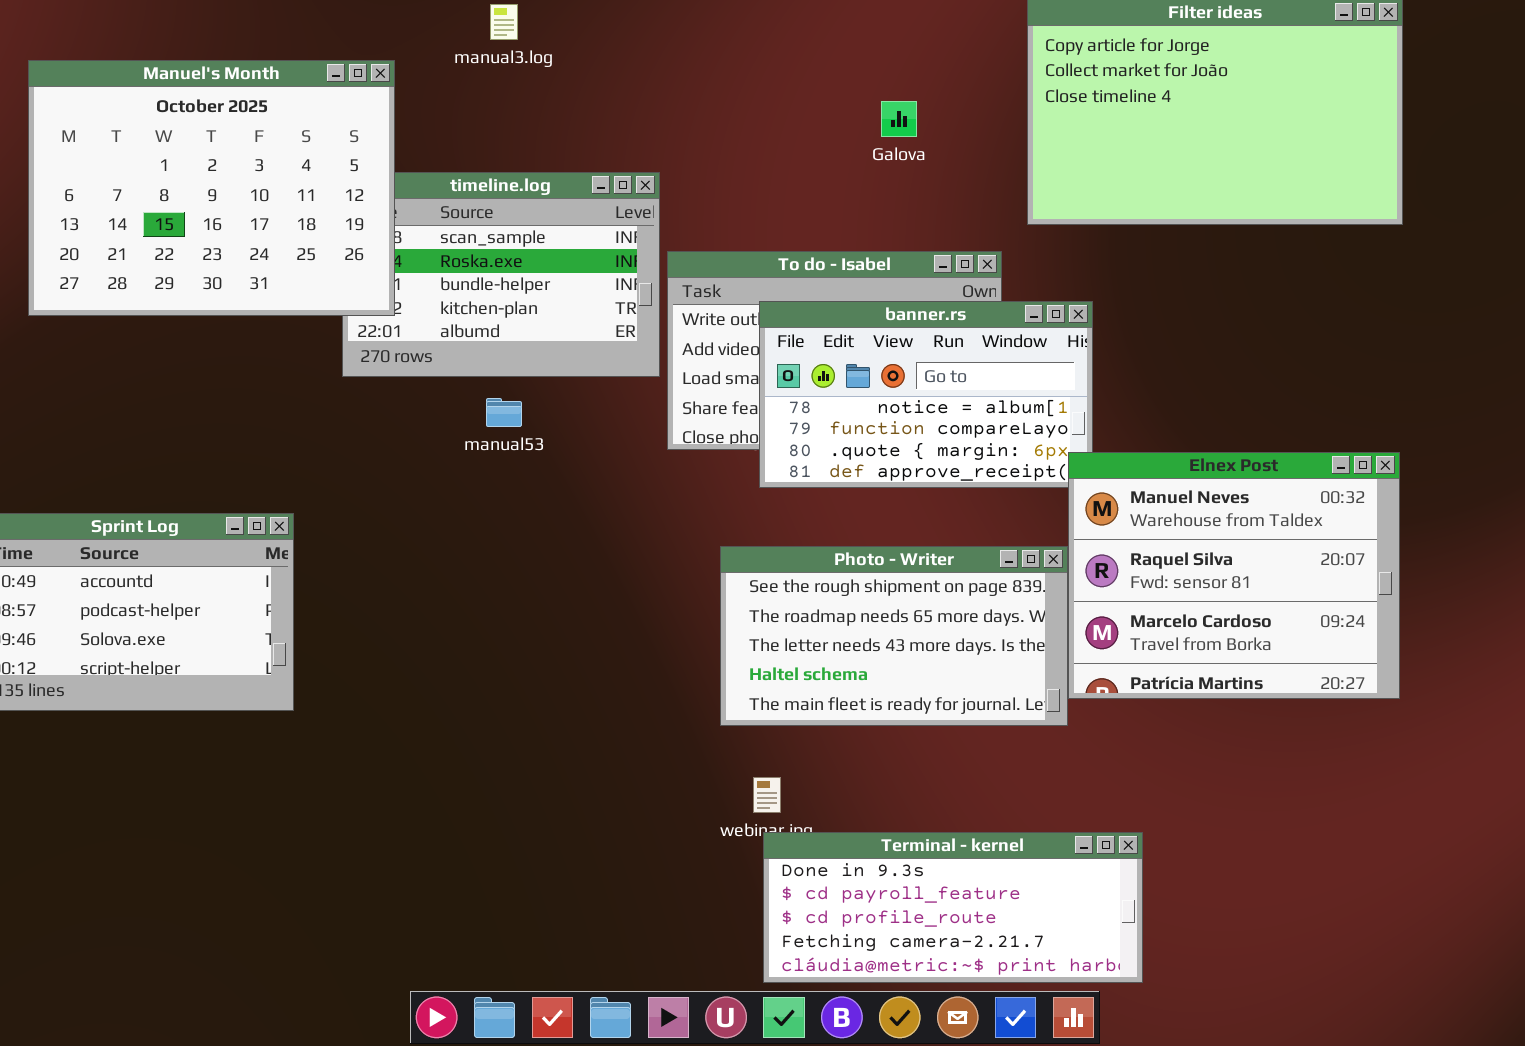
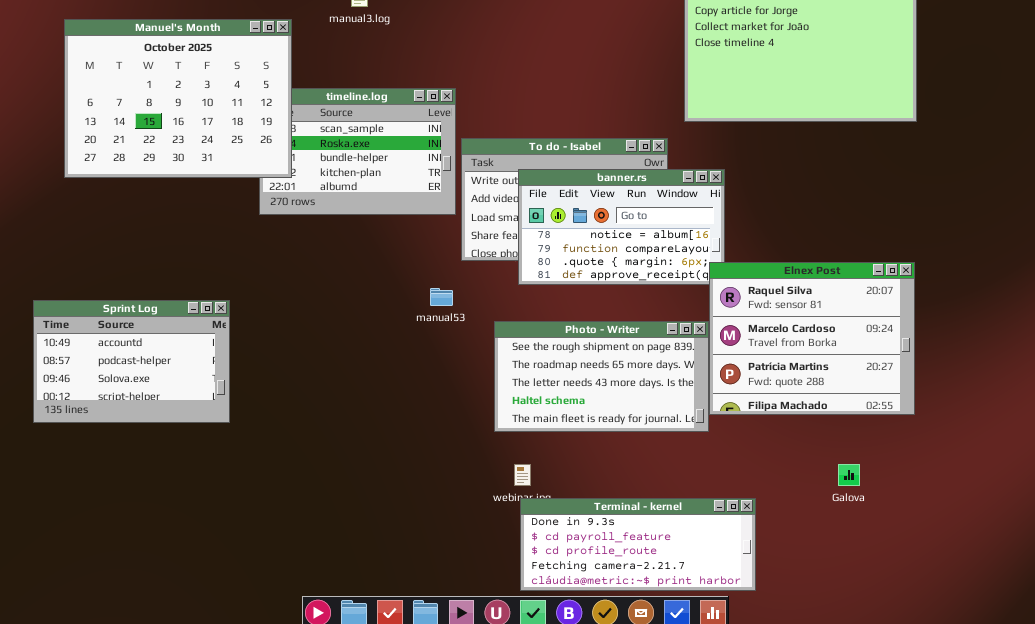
Galova: [881,101,917,137] -> [838,464,860,486], moved
manual53: [486,398,522,427] -> [430,288,453,306], moved
Elnex Post: [1068,452,1400,699] -> [709,262,915,415], scrolled down 1 row

